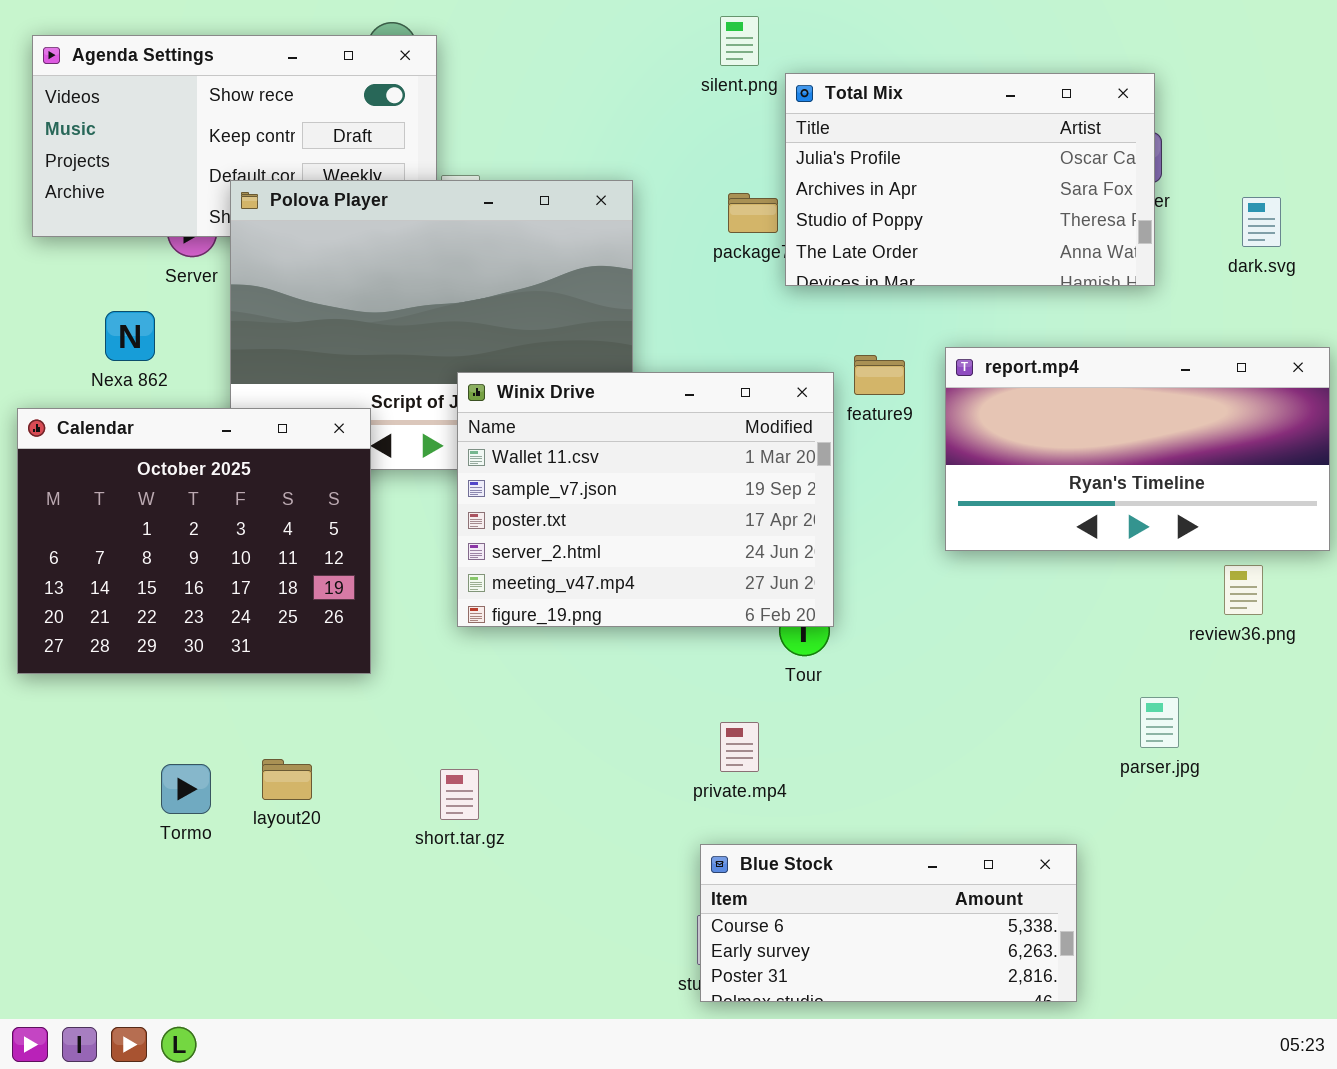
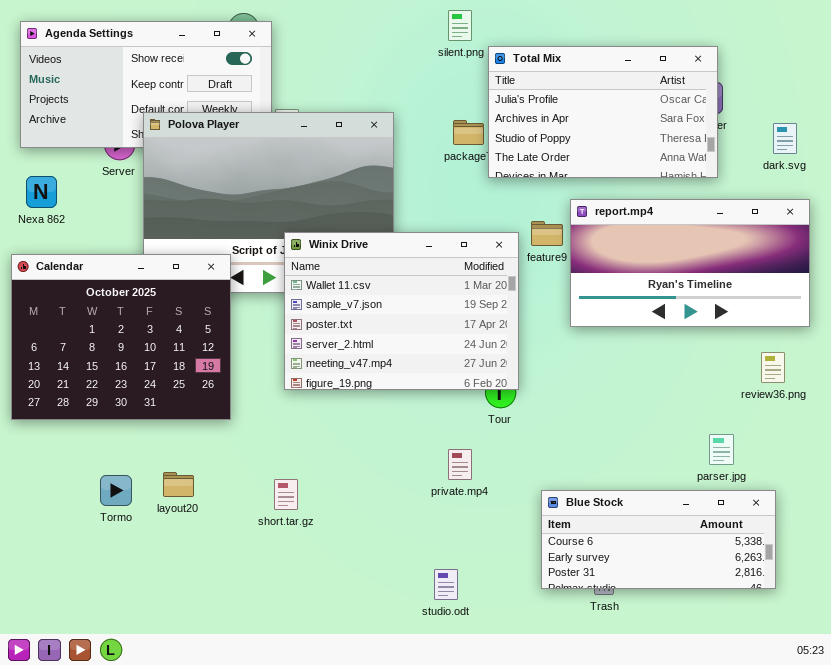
Nexa 862: [105,311,155,361] -> [26,176,57,208], moved
report.mp4: [945,347,1330,551] -> [570,199,810,327], moved
Blue Stock: [700,844,1077,1002] -> [541,490,776,589], moved

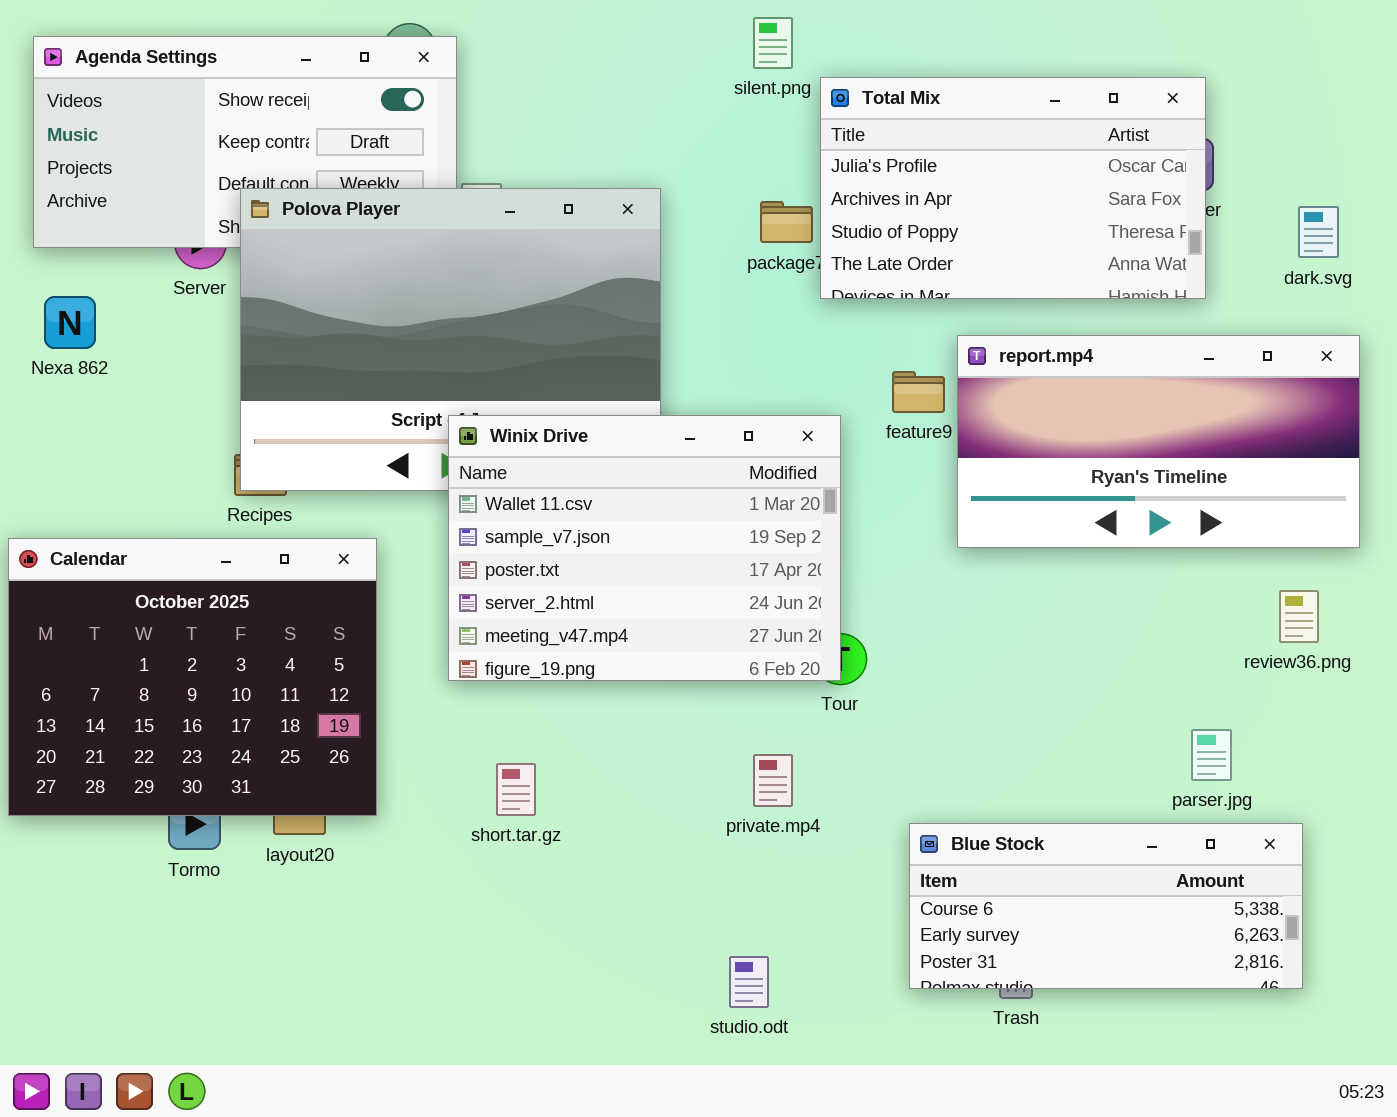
Winix Drive: [284,232,519,390] -> [448,415,841,681], moved
Calendar: [11,254,231,420] -> [8,538,377,816], moved
short.tar.gz: [274,479,298,510] -> [496,763,536,816], moved

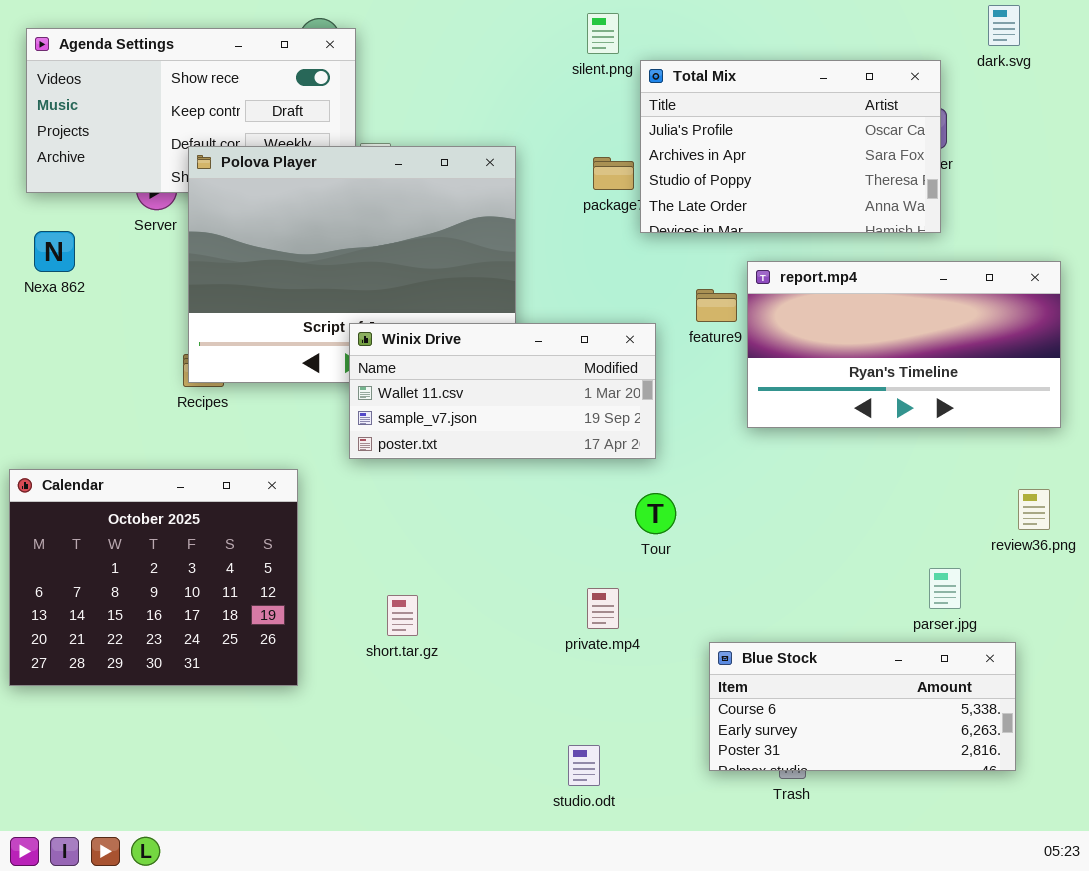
dark.svg: [1298,206,1339,258] -> [988,5,1020,46], moved
Winix Drive: [448,415,841,681] -> [349,323,656,459], resized
Calendar: [8,538,377,816] -> [9,469,298,686], moved
review36.png: [1279,590,1319,643] -> [1018,489,1050,530], moved

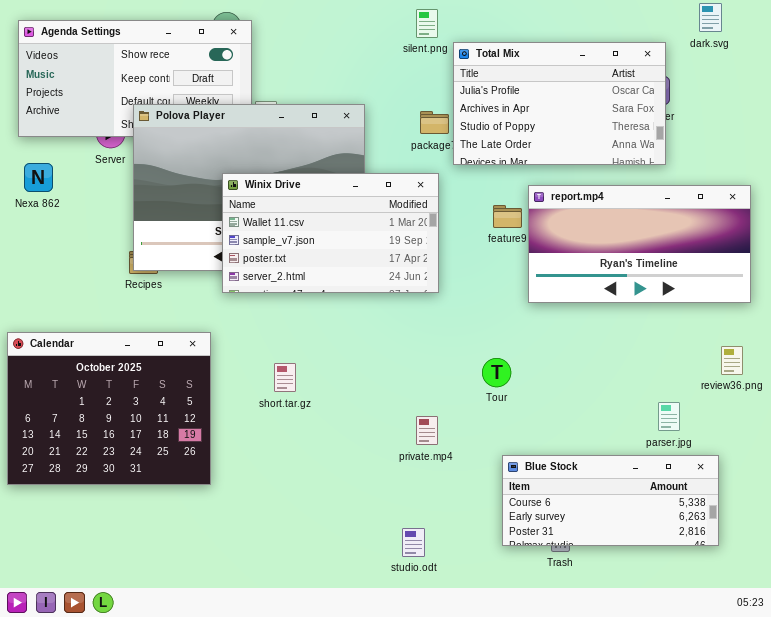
Winix Drive: [349,323,656,459] -> [222,173,439,293], moved, resized
Tour: [635,493,676,534] -> [482,358,511,387], moved
short.tar.gz: [387,595,418,636] -> [274,363,296,392], moved

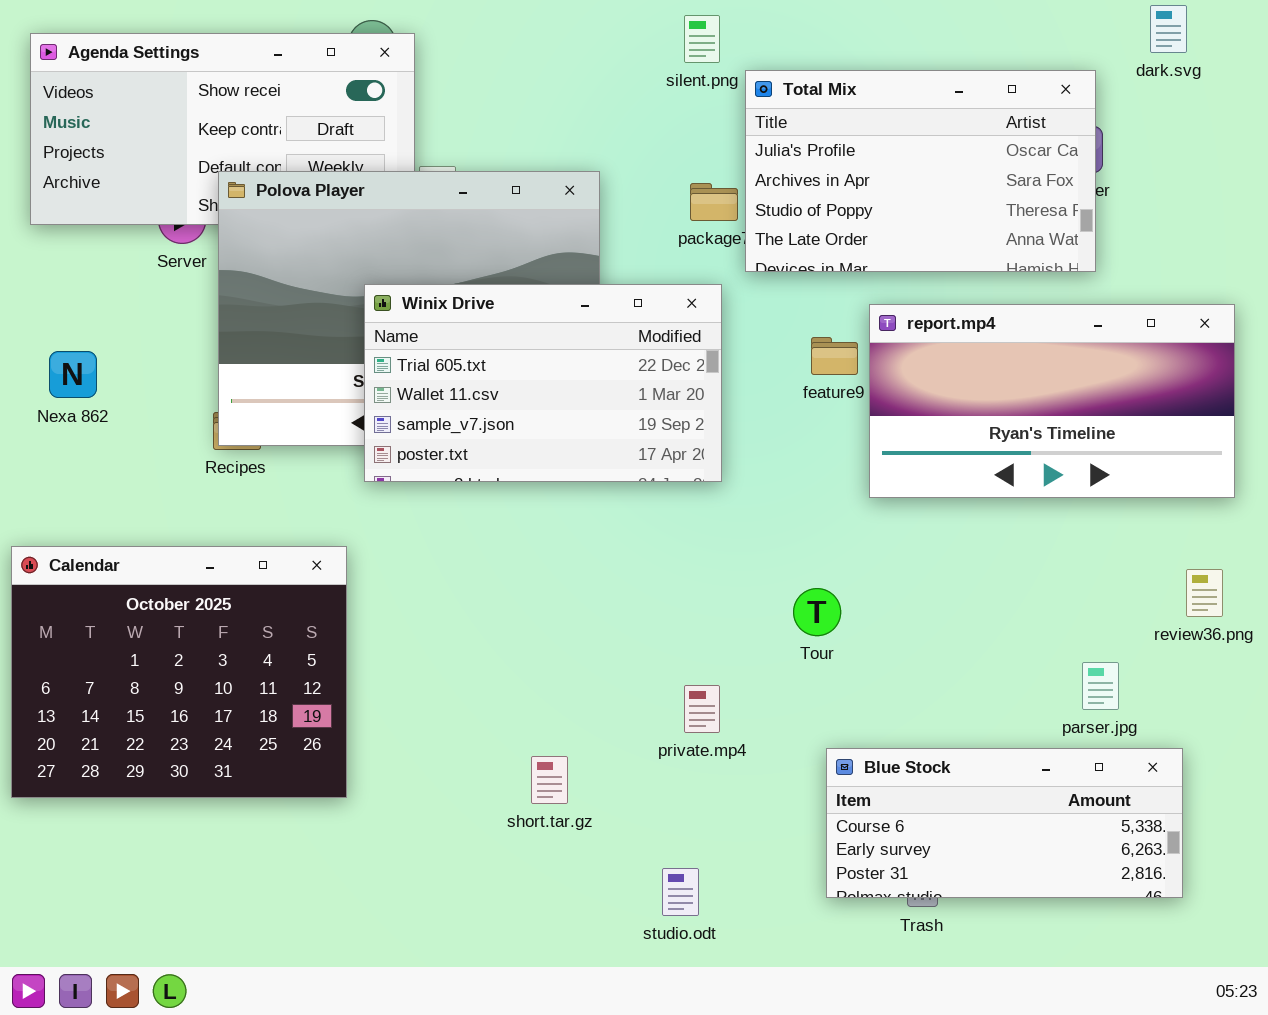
Nexa 862: [24,163,53,192] -> [49,351,97,398], moved
Winix Drive: [222,173,439,293] -> [364,284,722,482], scrolled up 1 row
short.tar.gz: [274,363,296,392] -> [531,756,568,804], moved

